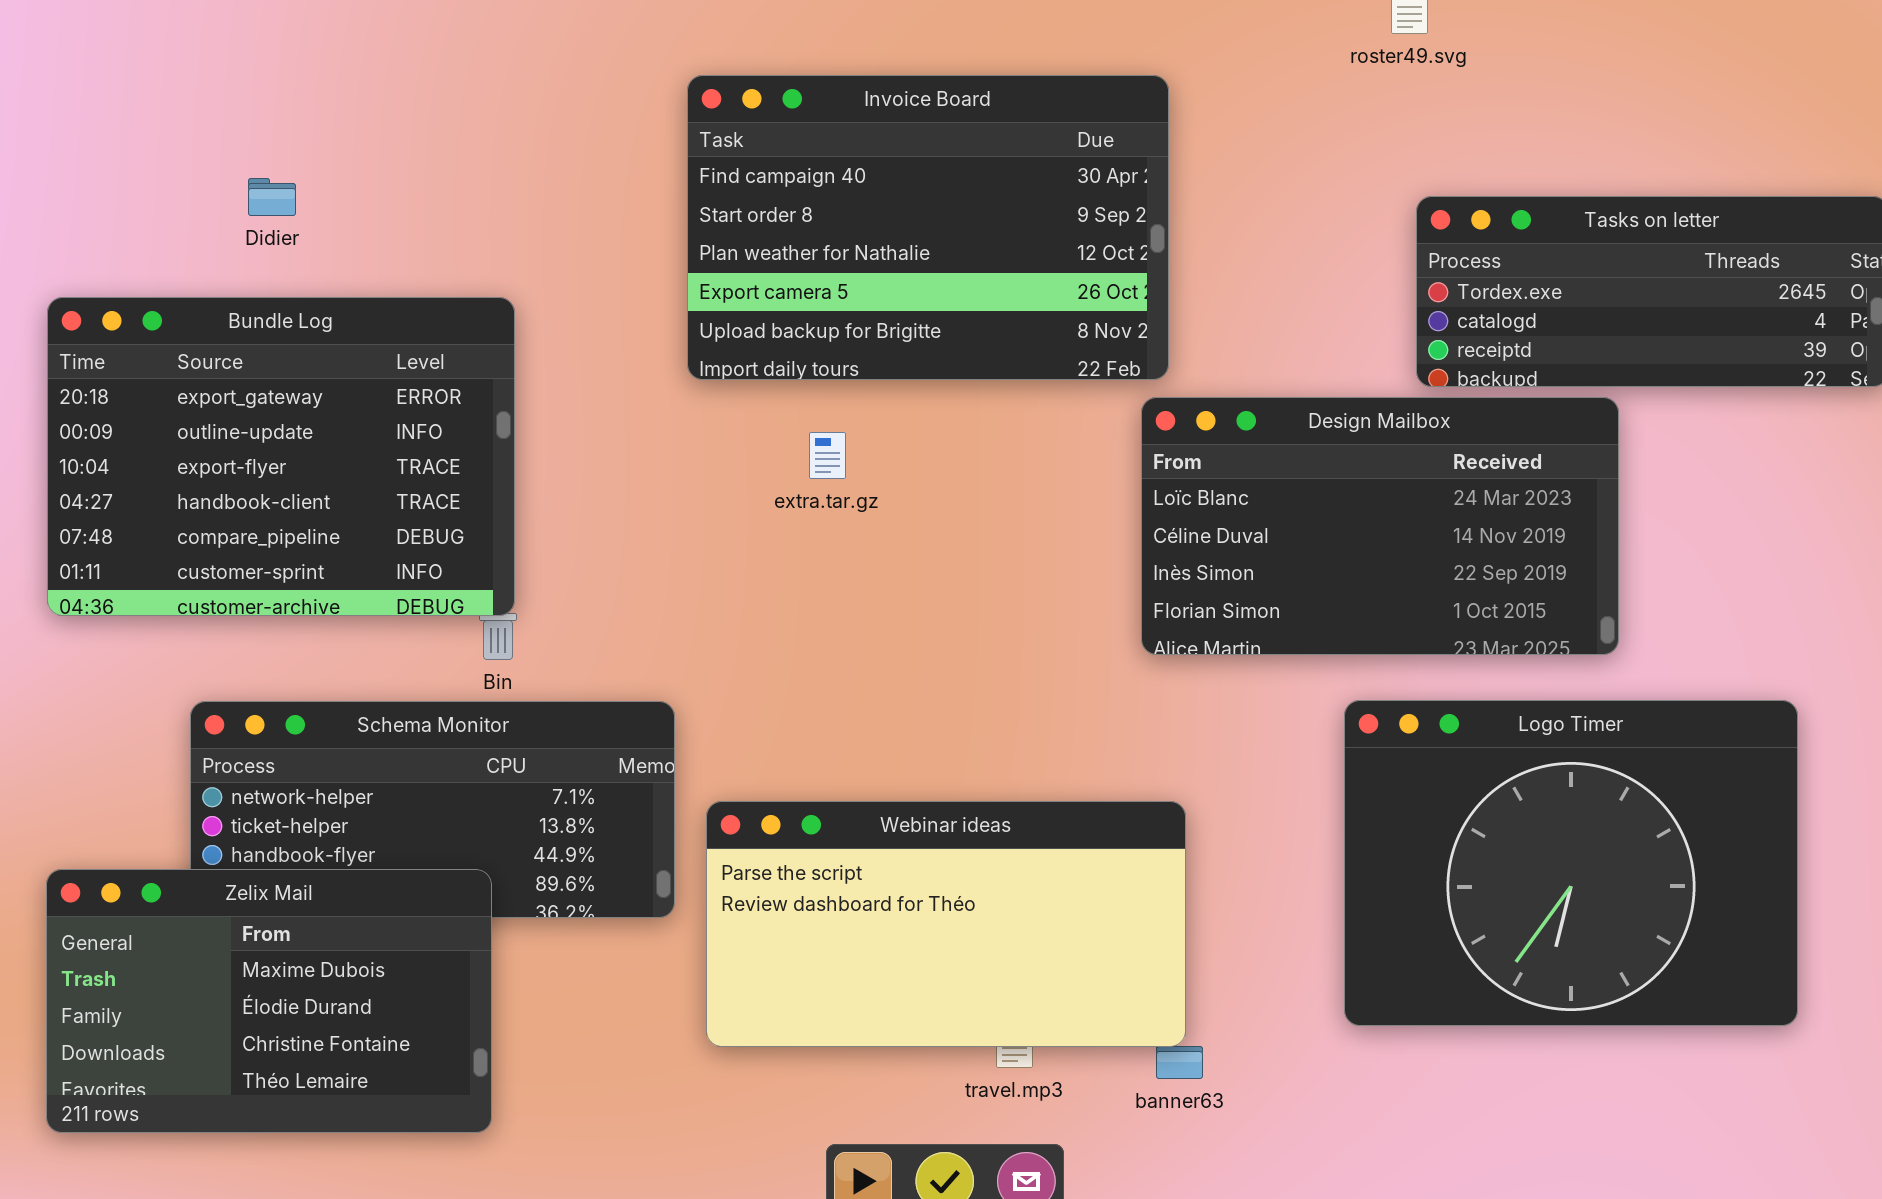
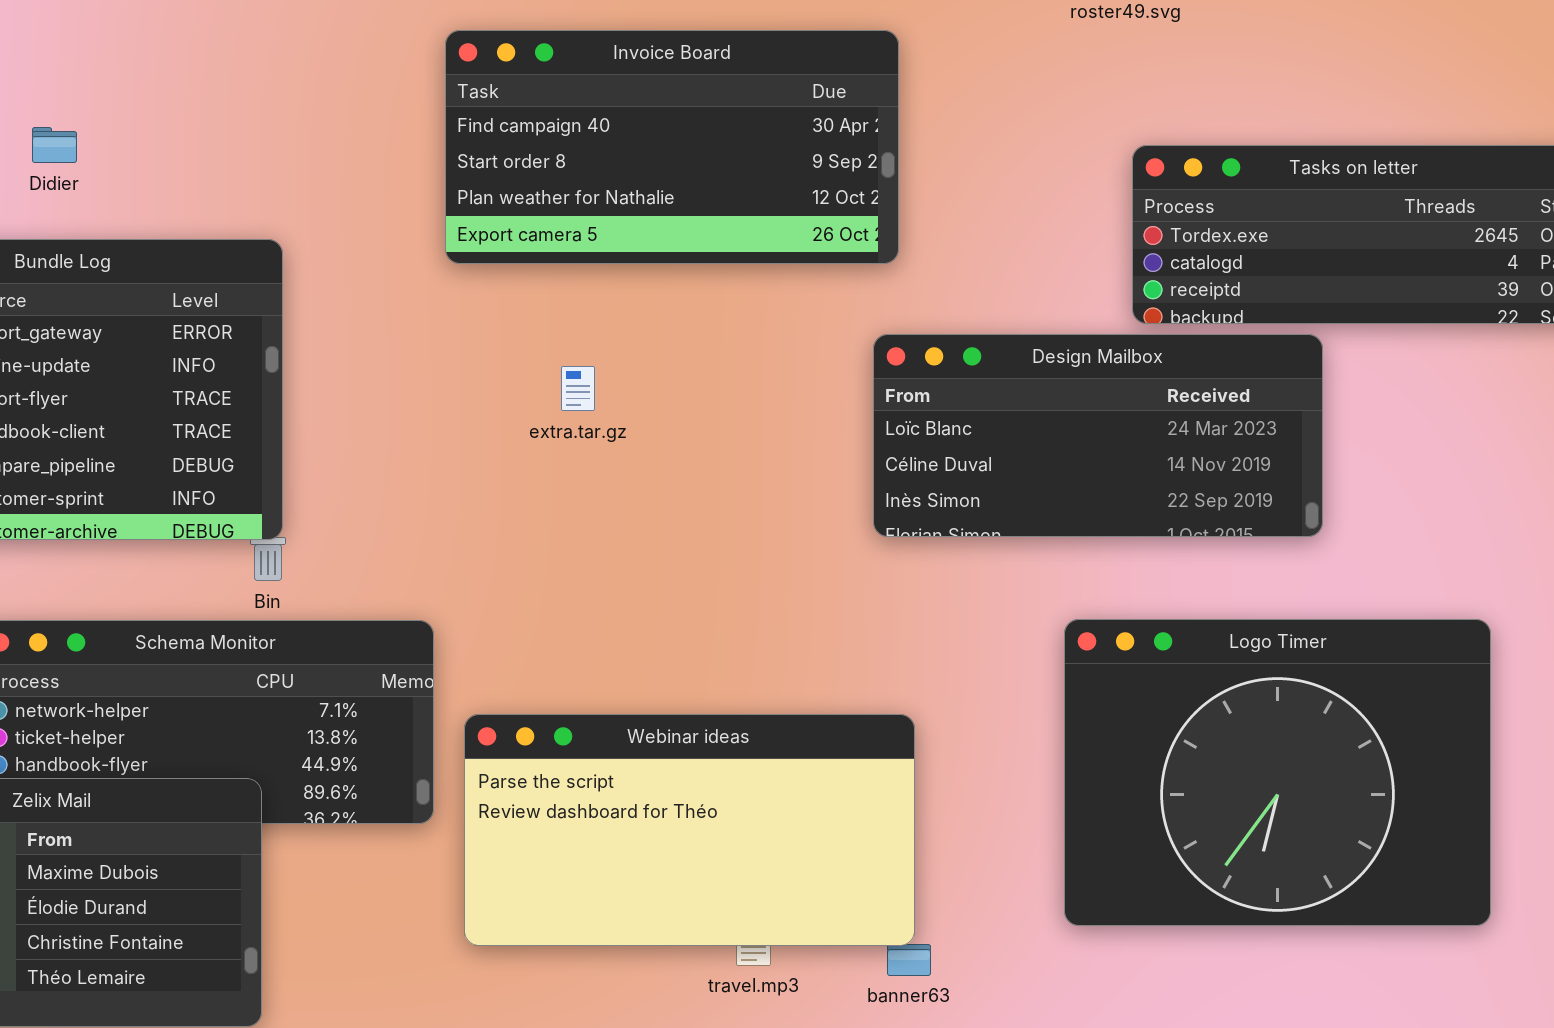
Invoice Board: [687,75,1169,380] -> [445,30,899,264], resized
Design Mailbox: [1141,397,1619,655] -> [873,334,1323,537], resized

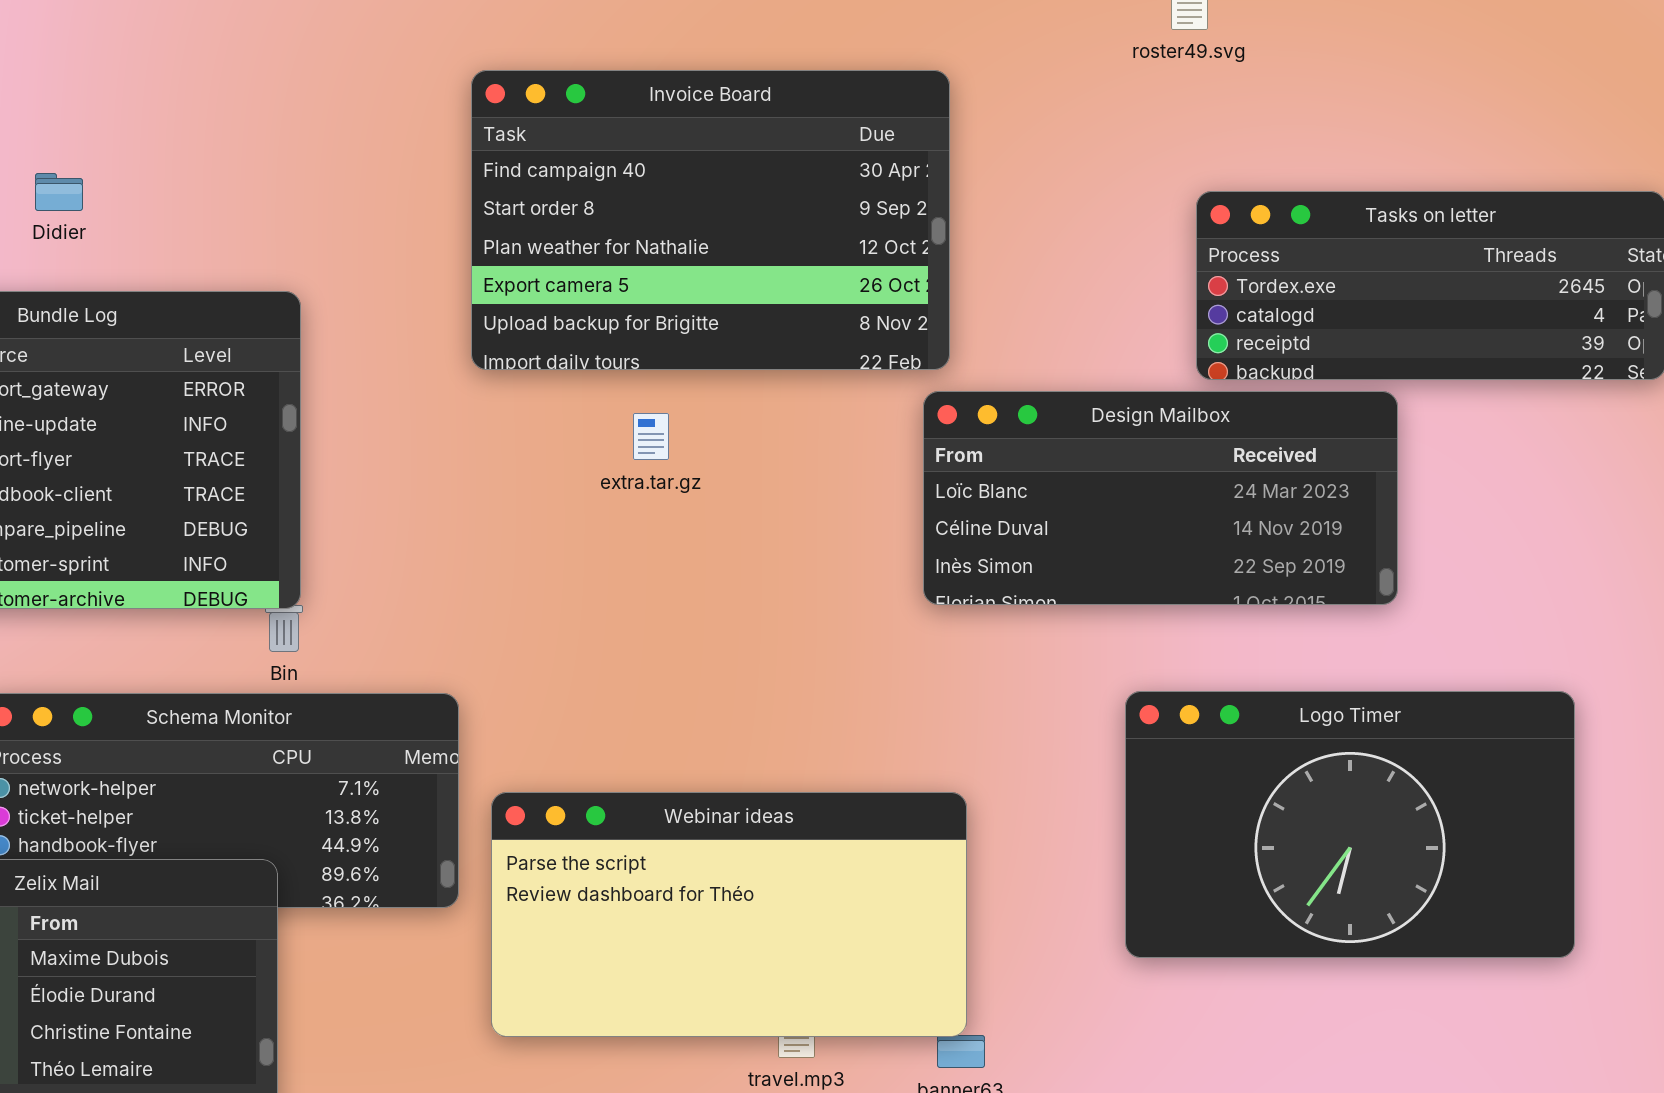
Invoice Board: [445,30,899,264] -> [471,70,950,370], resized
extra.tar.gz: [561,366,595,411] -> [633,413,669,460], moved
Logo Timer: [1064,619,1491,926] -> [1125,691,1575,958], resized

